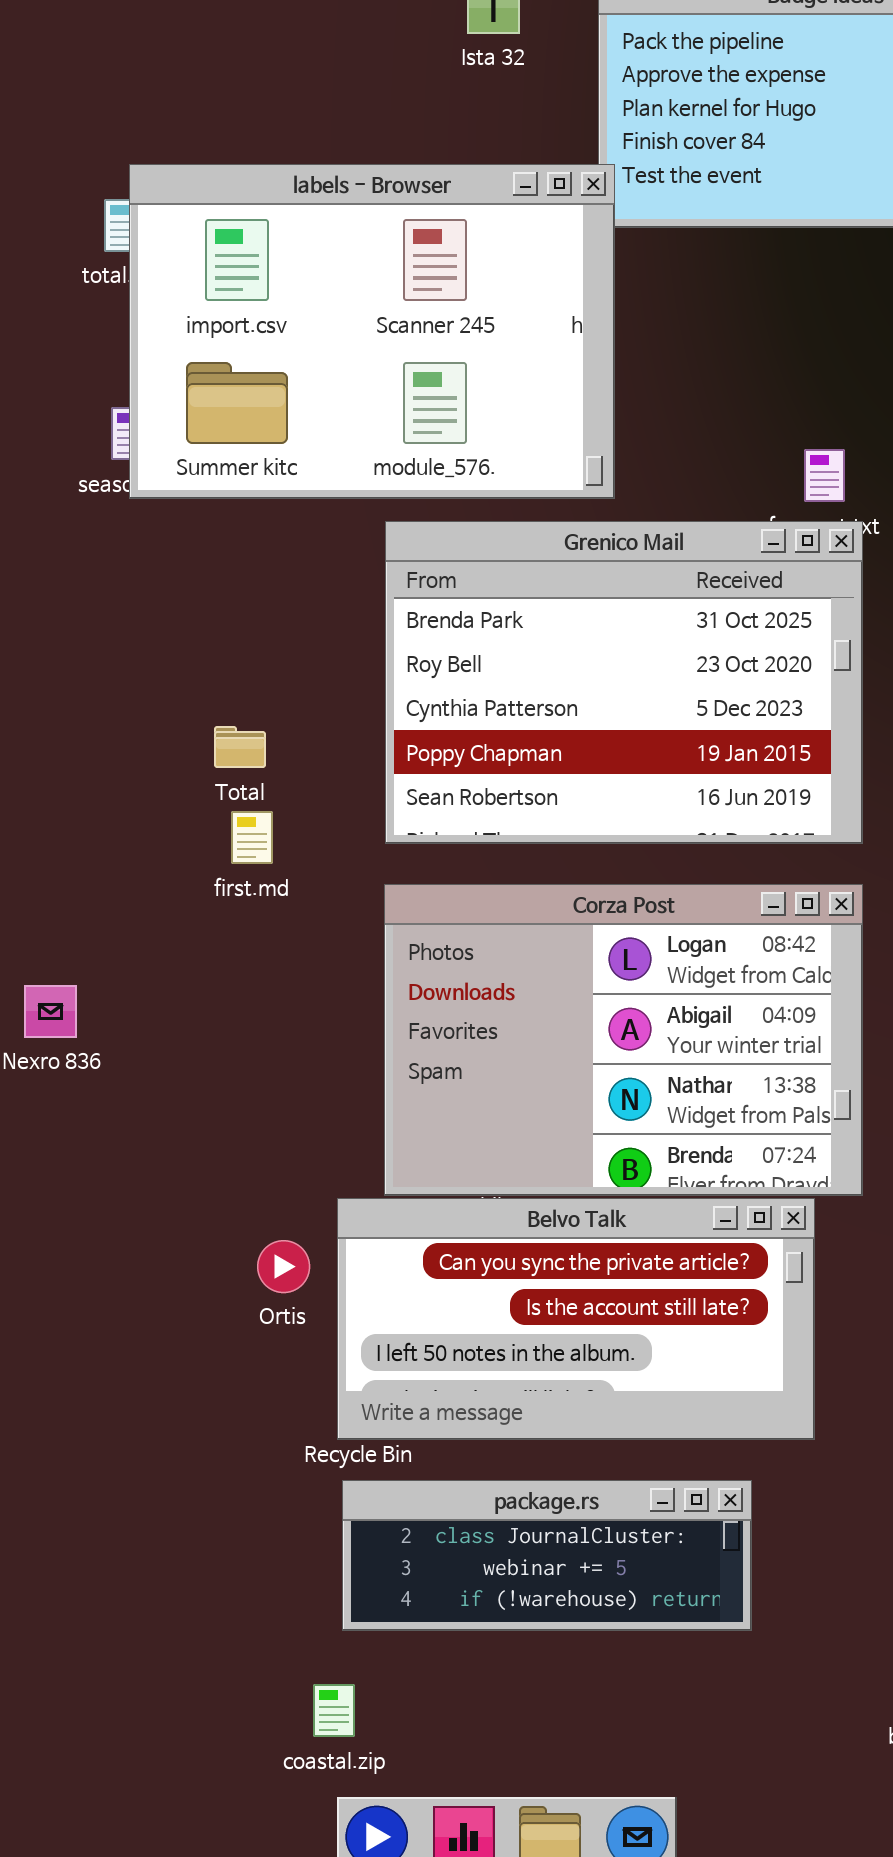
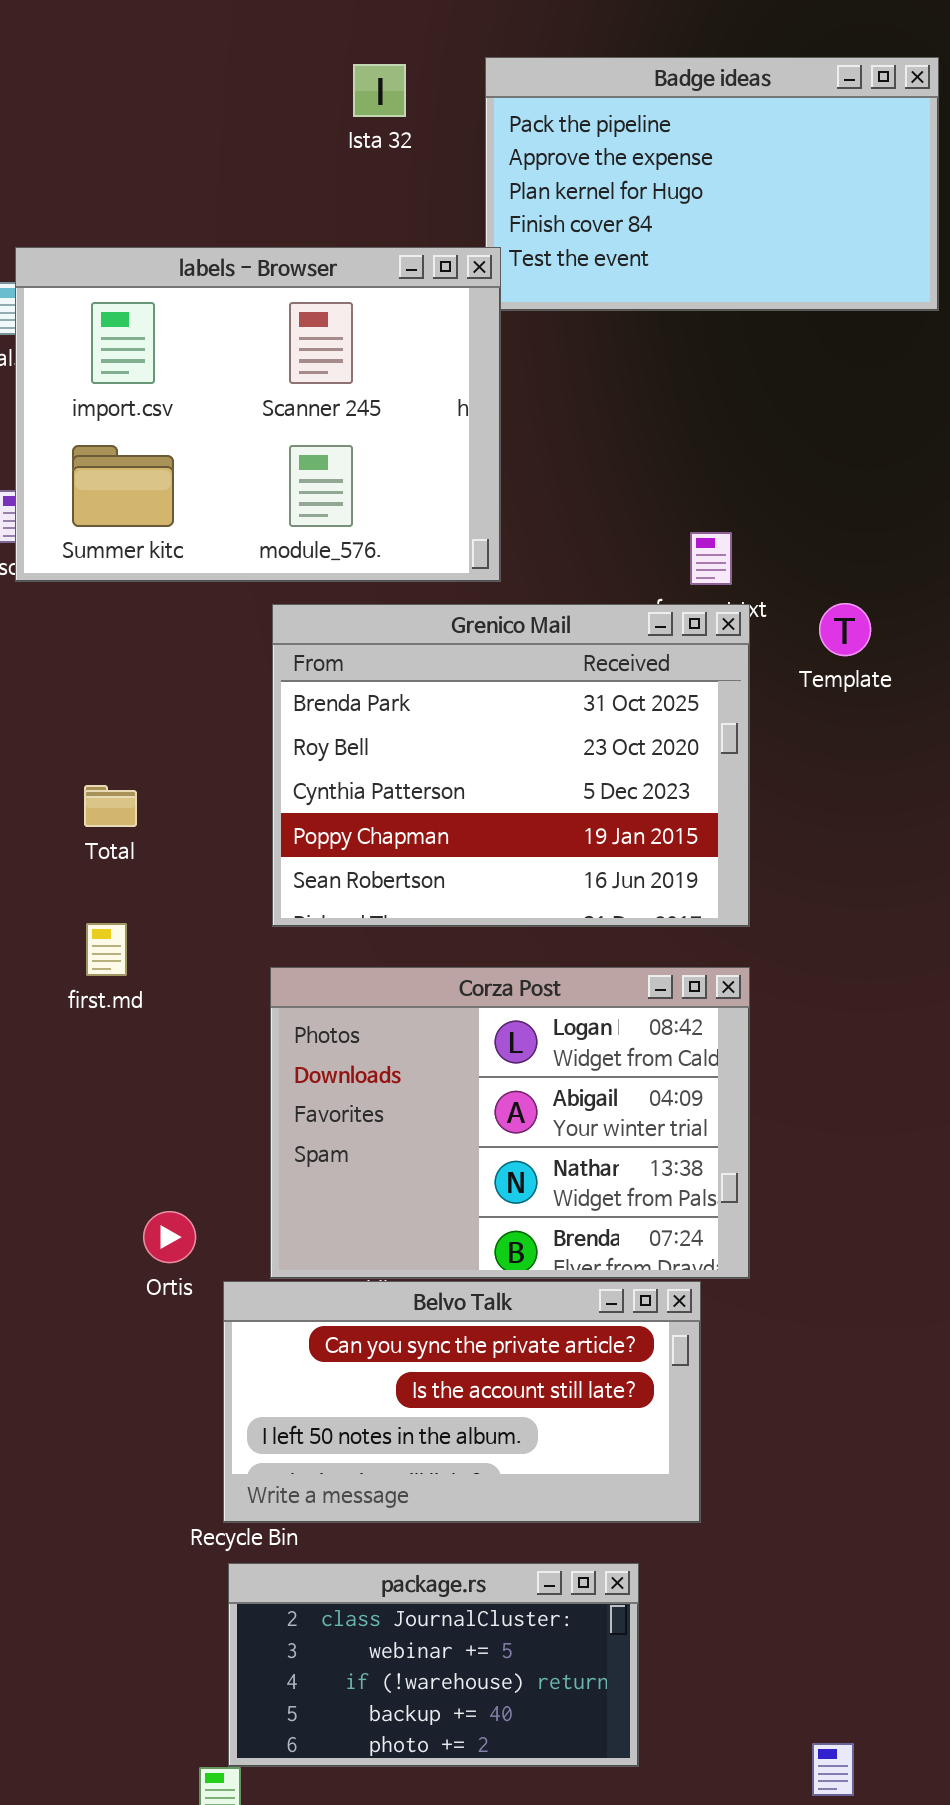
Total: [214,726,266,768] -> [84,785,137,827], moved
first.md: [231,811,273,864] -> [86,923,127,976], moved
Ortis: [257,1240,310,1293] -> [143,1211,196,1263], moved
package.rs: [342,1480,752,1631] -> [228,1563,639,1767], resized

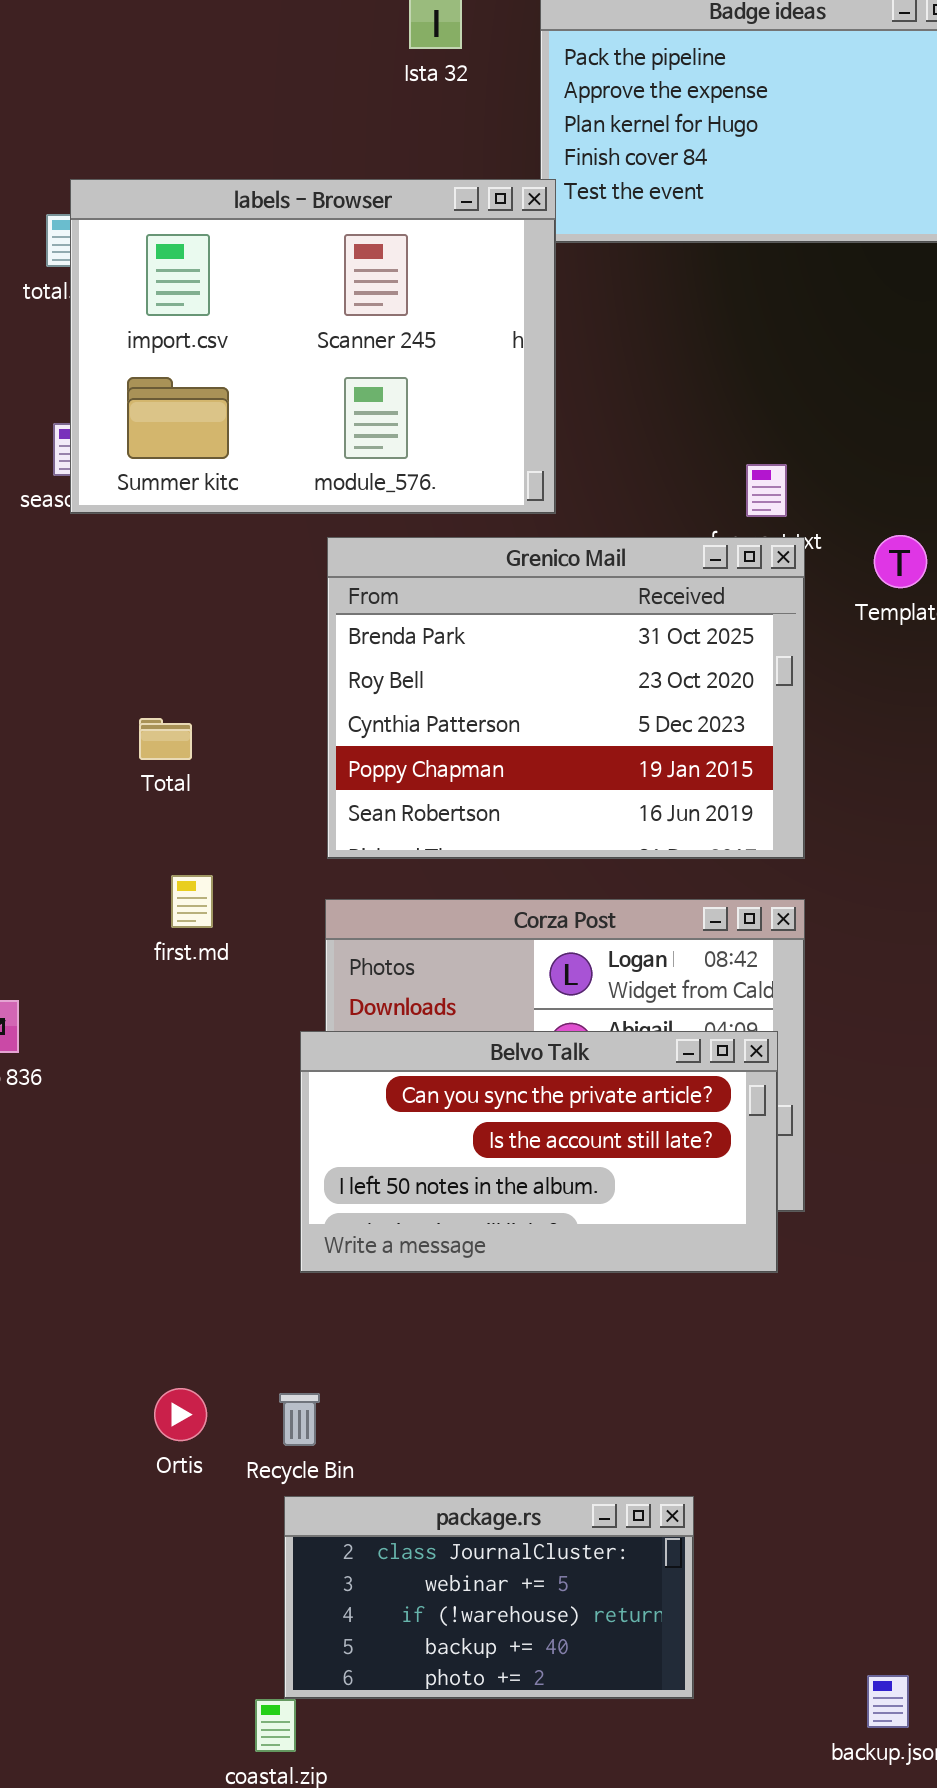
first.md: [86,923,127,976] -> [171,875,213,928], moved
Ortis: [143,1211,196,1263] -> [154,1388,207,1441], moved
Belvo Talk: [223,1281,701,1523] -> [300,1031,778,1273], moved

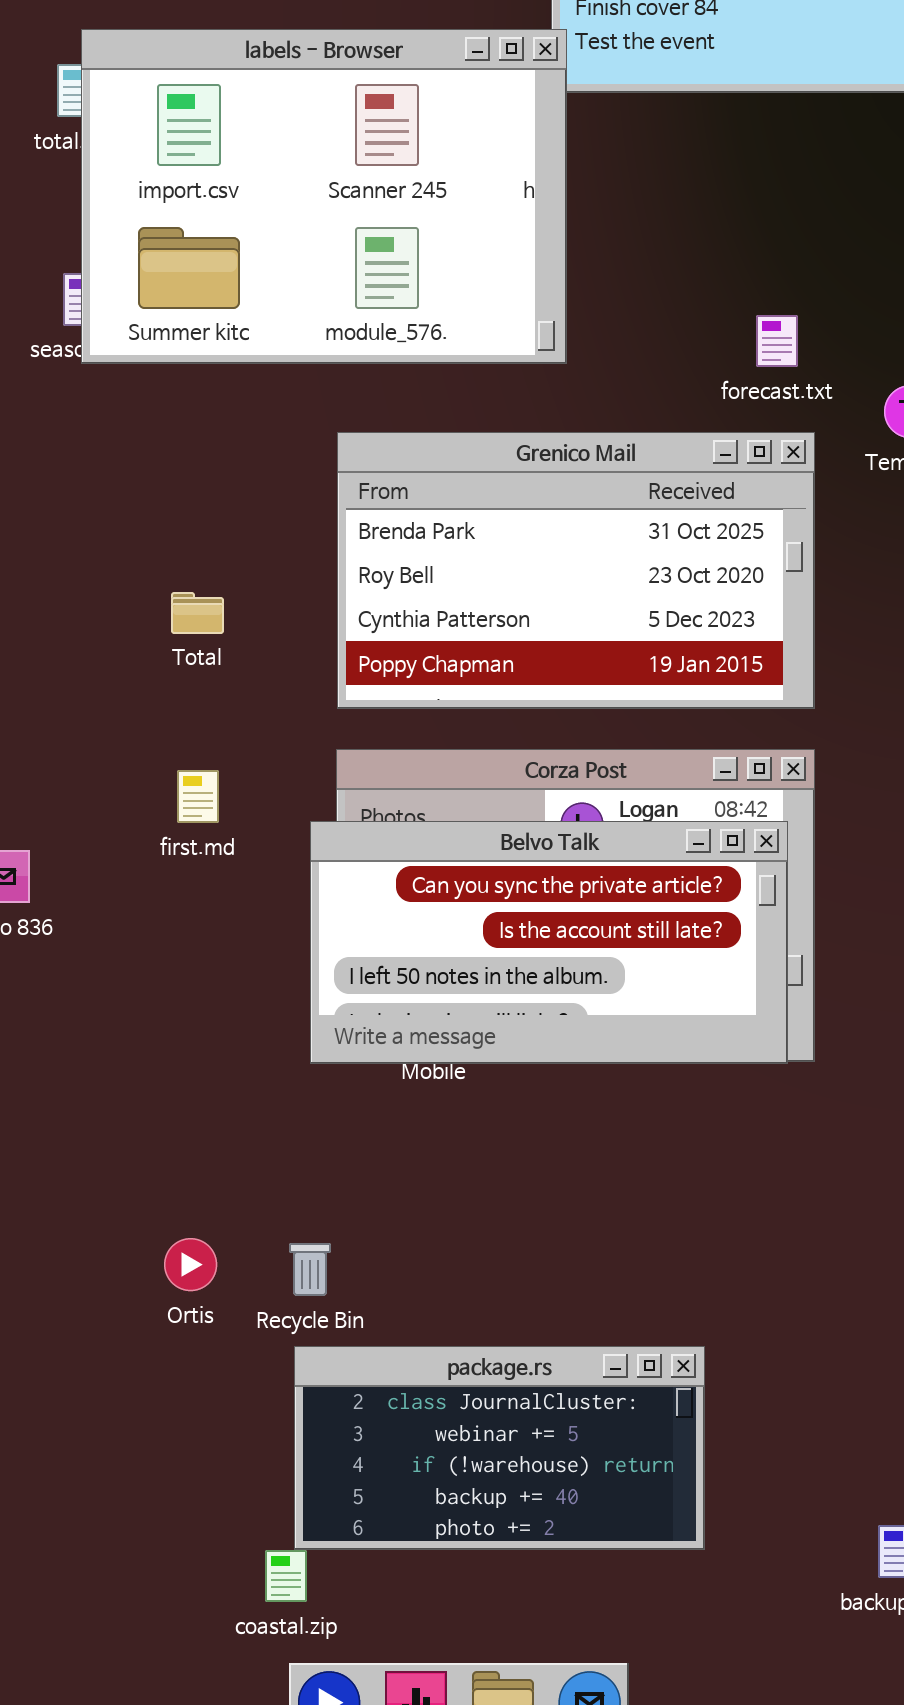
Grenico Mail: [327,537,805,859] -> [337,432,815,709], resized
Total: [139,718,192,760] -> [171,592,224,634], moved
first.md: [171,875,213,928] -> [177,770,219,823], moved
Belvo Talk: [300,1031,778,1273] -> [310,821,788,1064], moved

